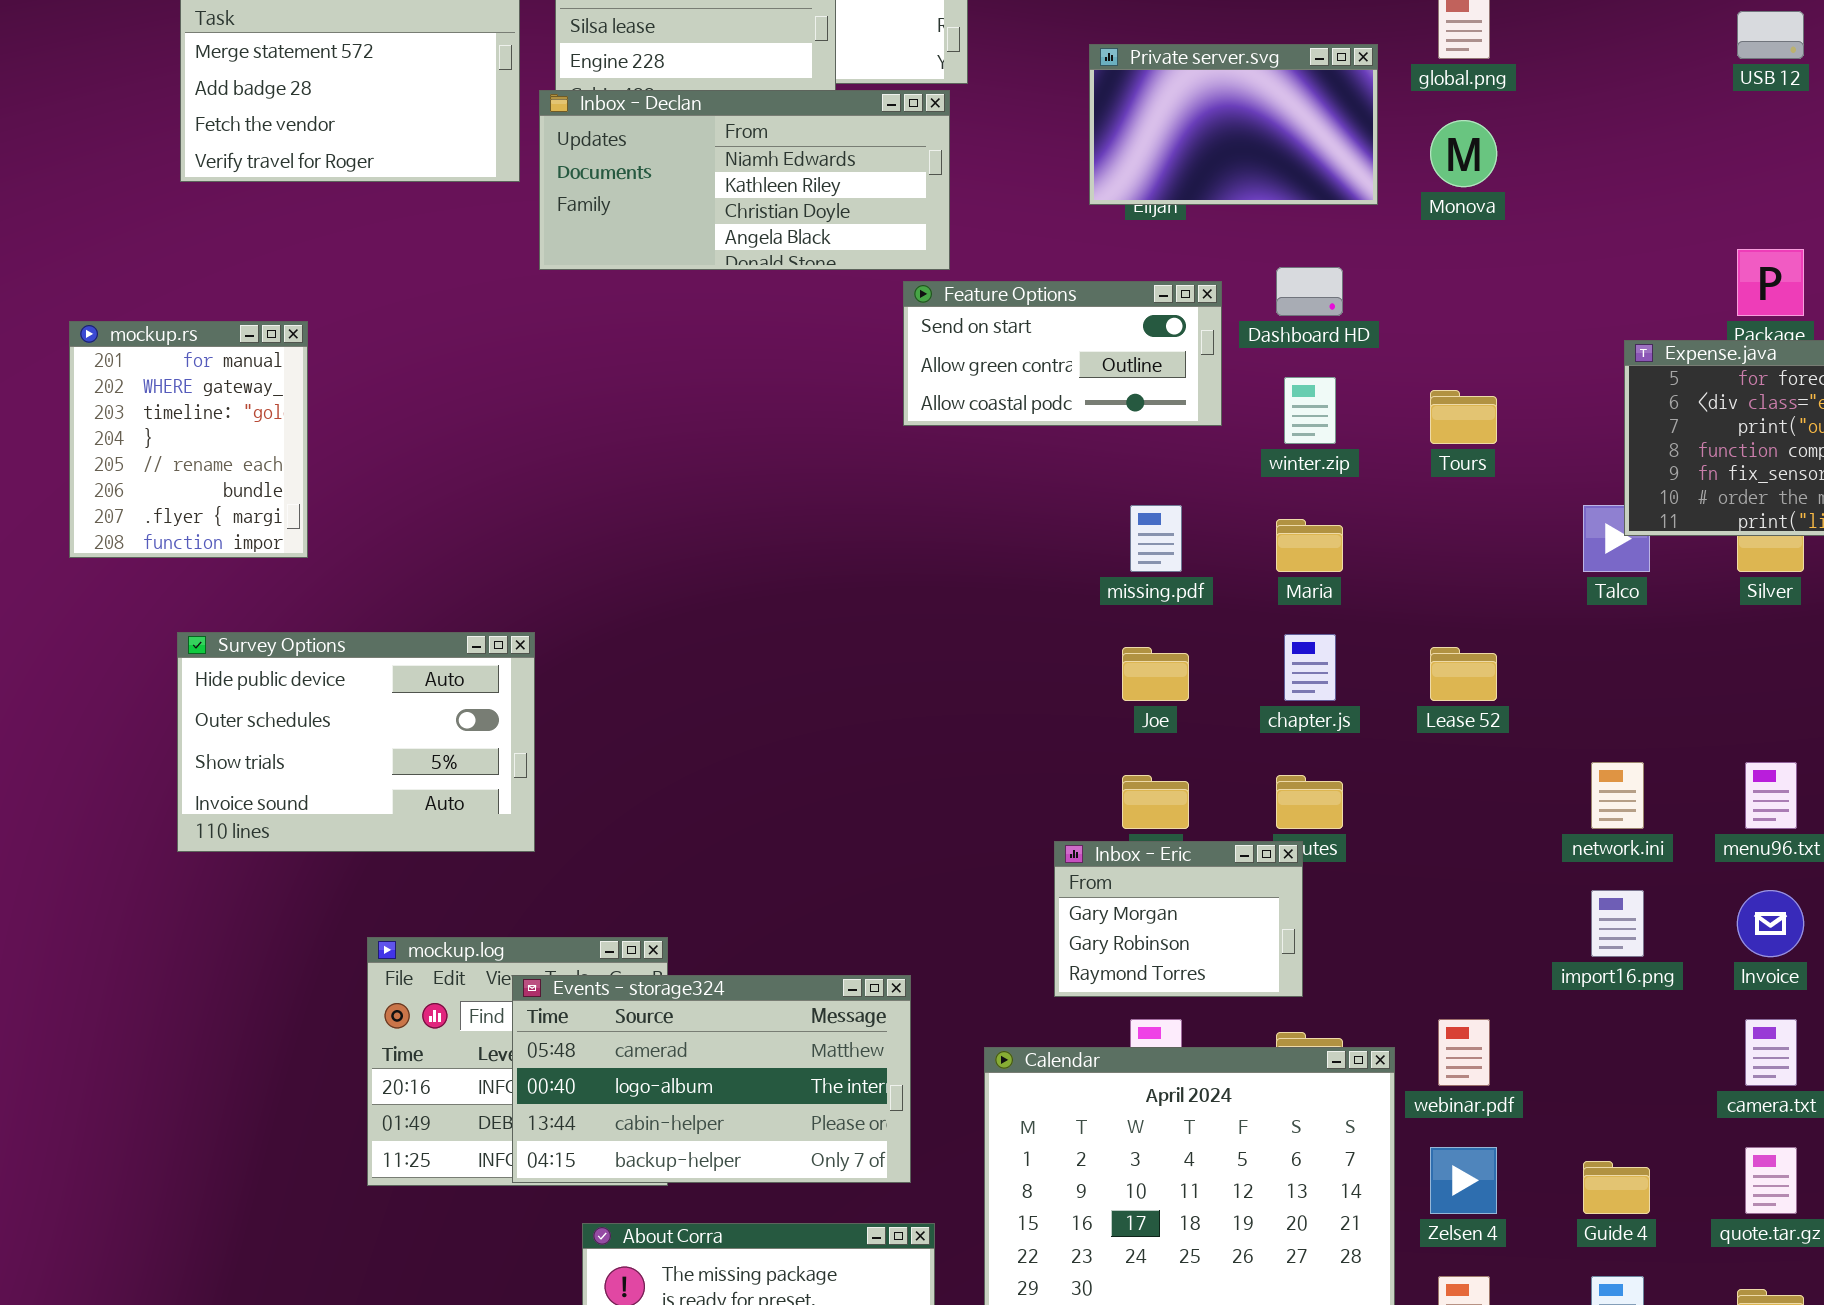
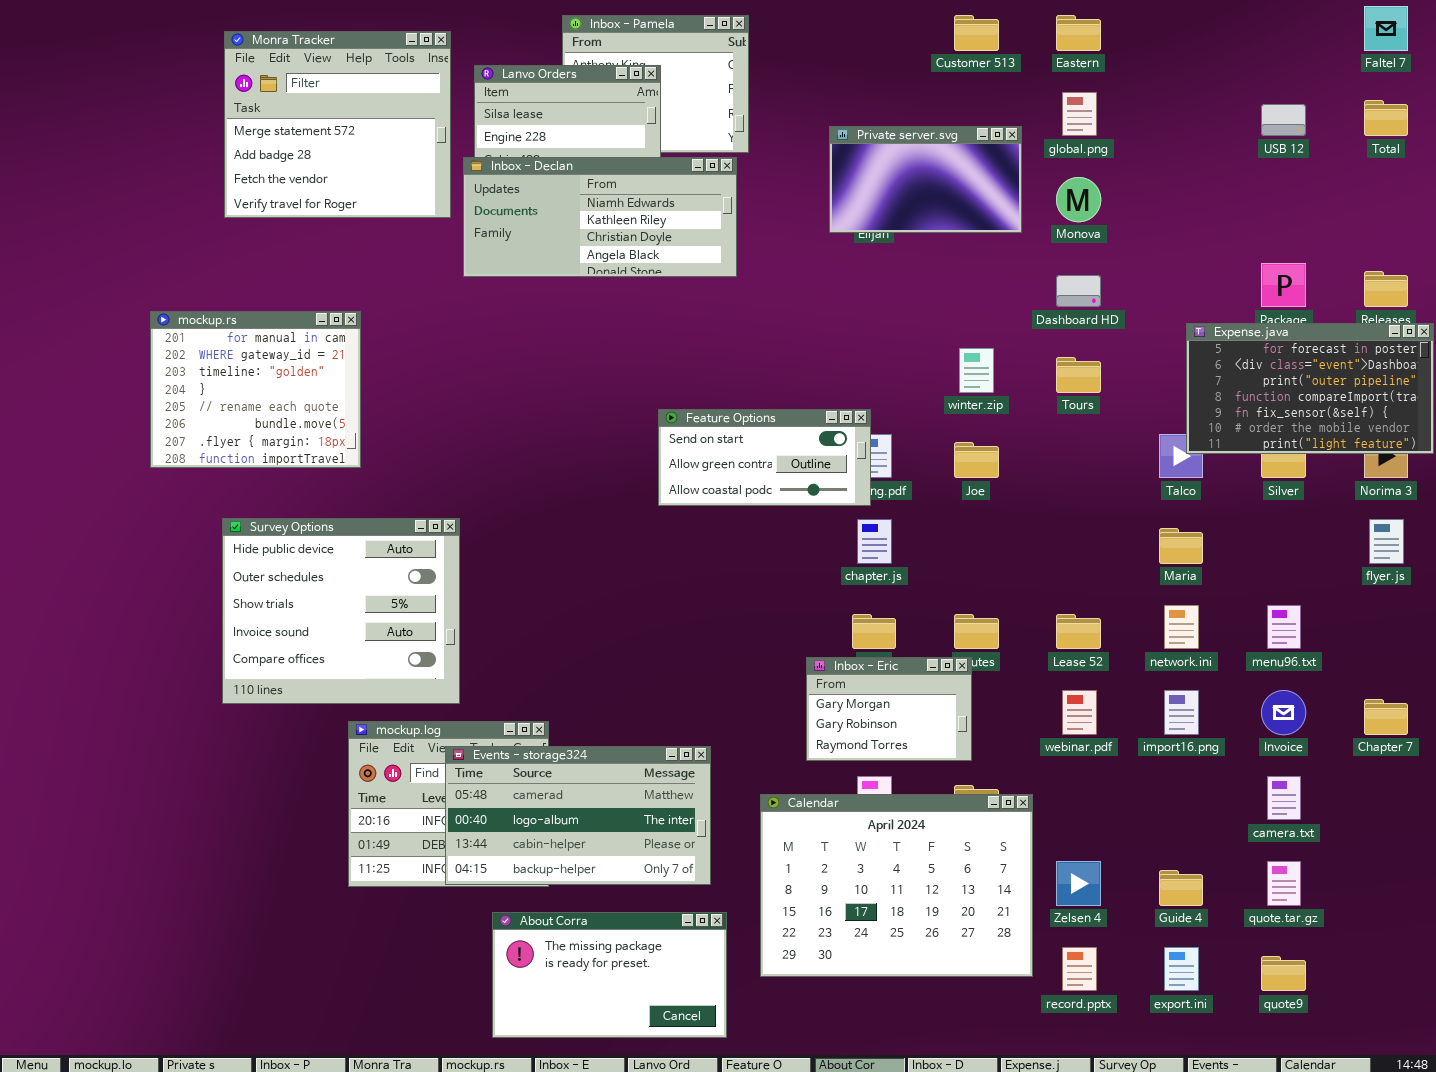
Dashboard HD: [1276,267,1343,316] -> [1056,275,1101,307], moved
Feature Options: [903,281,1222,426] -> [658,409,871,506], moved
mockup.rs: [69,321,308,558] -> [150,311,361,468], resized
Maria: [1276,519,1343,572] -> [1159,528,1203,564], moved
Survey Options: [177,632,535,852] -> [222,518,460,704], resized
chapter.js: [1284,634,1336,701] -> [857,519,892,564], moved
Joe: [1122,647,1189,701] -> [954,442,999,478], moved
Lease 52: [1430,647,1497,701] -> [1056,614,1101,649], moved
webinar.pdf: [1438,1019,1490,1086] -> [1062,690,1097,735], moved

